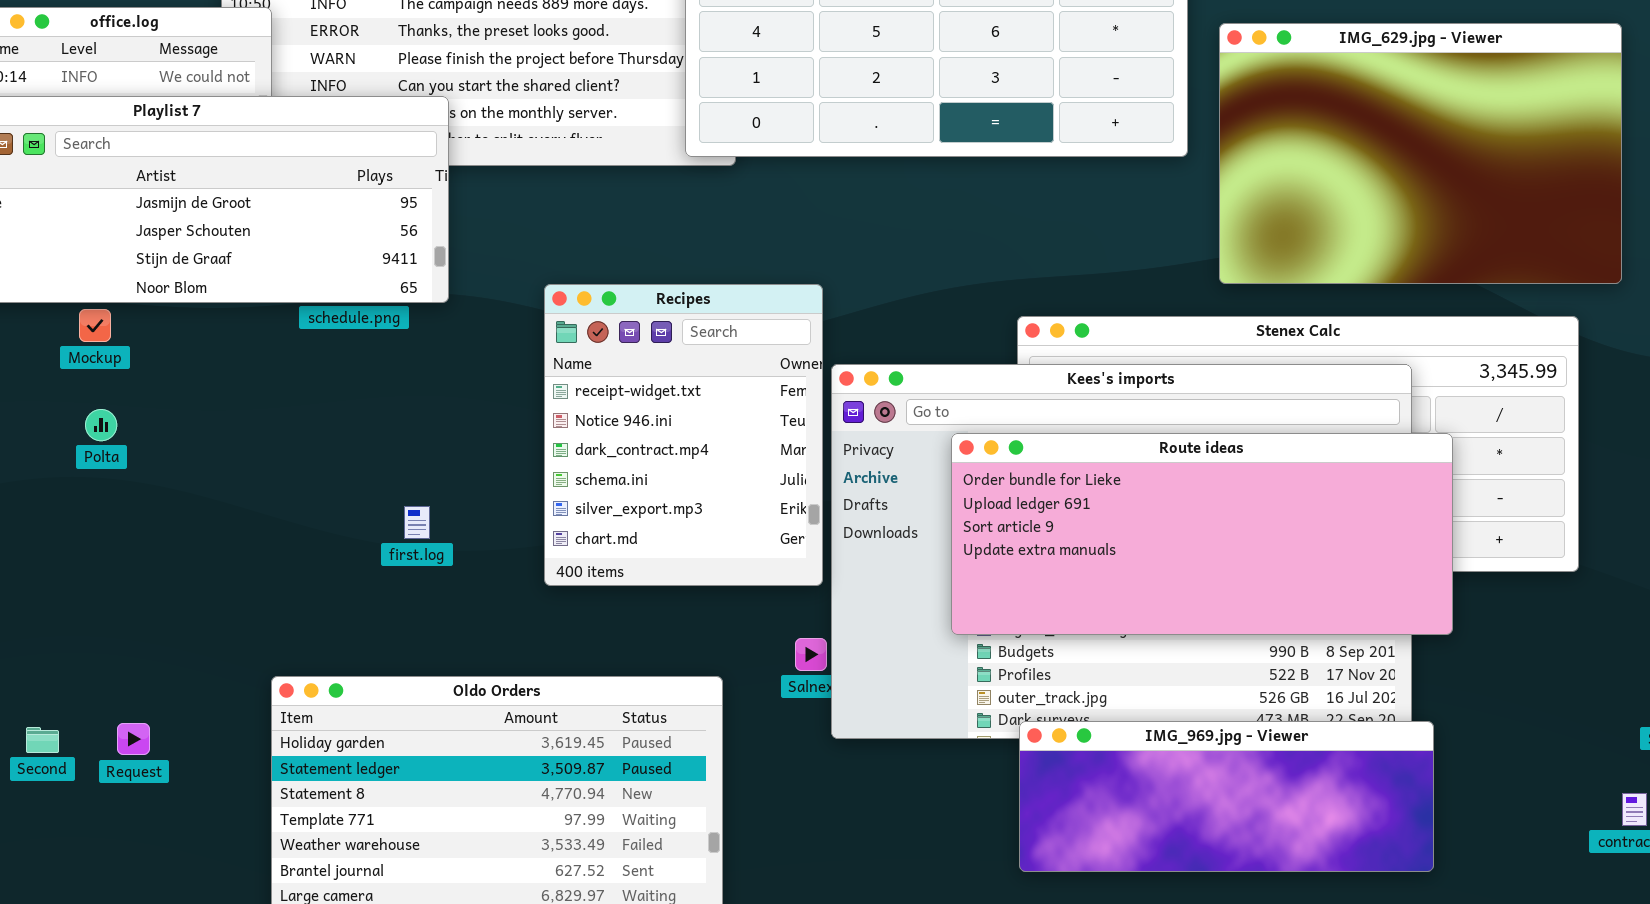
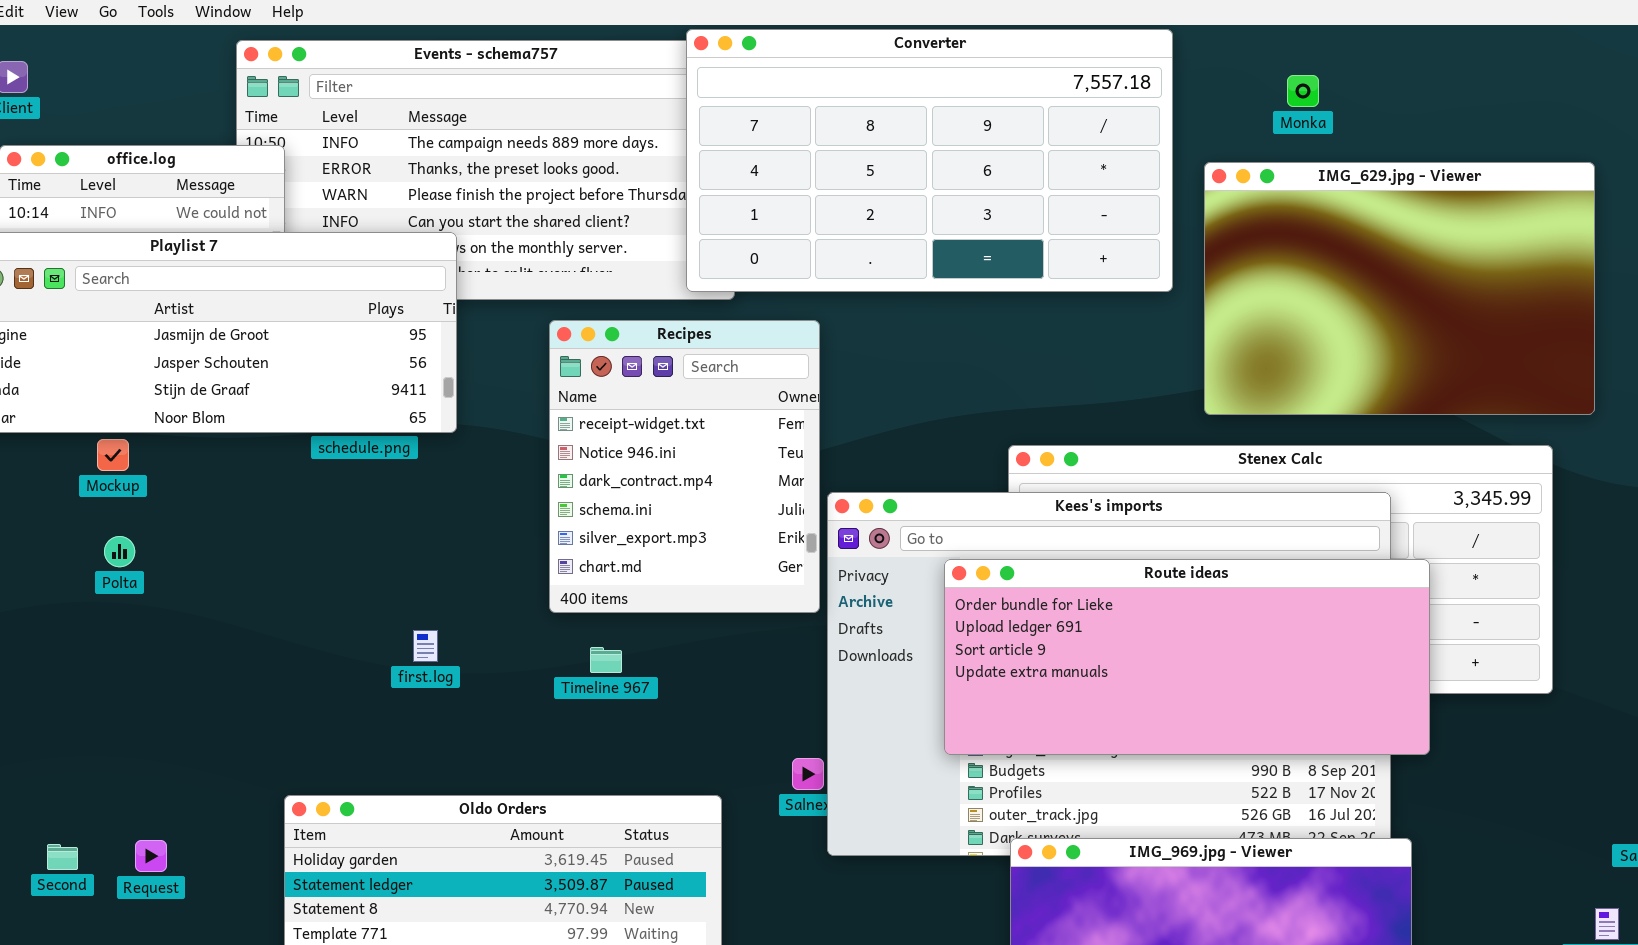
Recipes: [544,284,823,586] -> [549,320,820,613], moved

